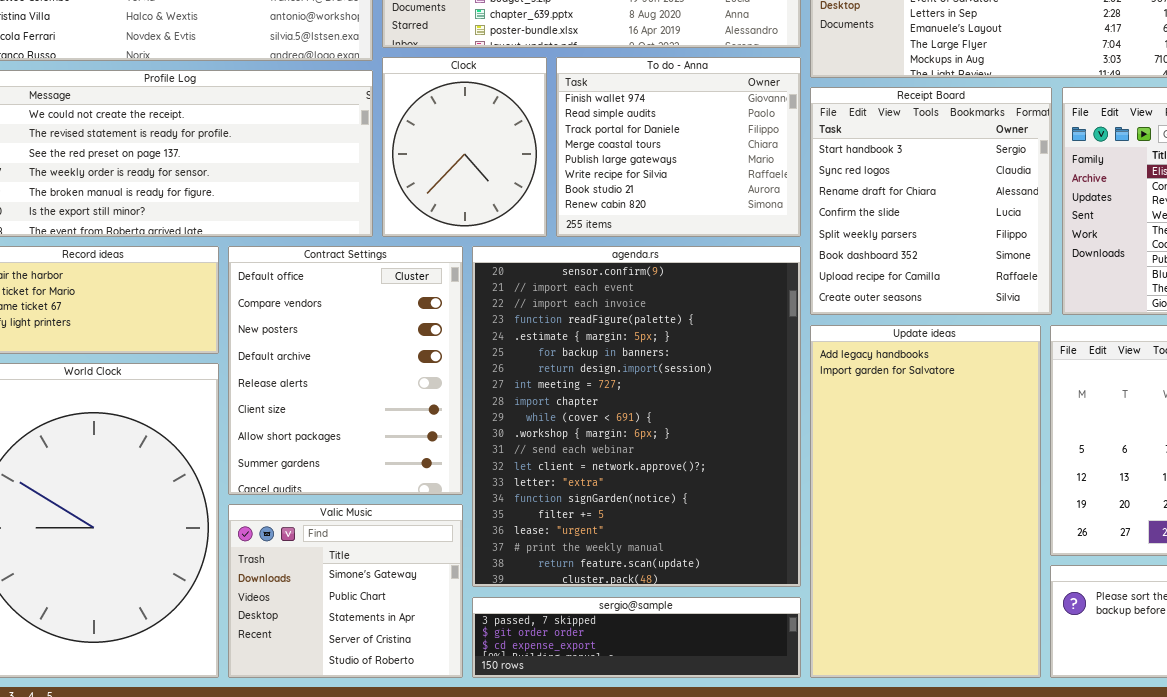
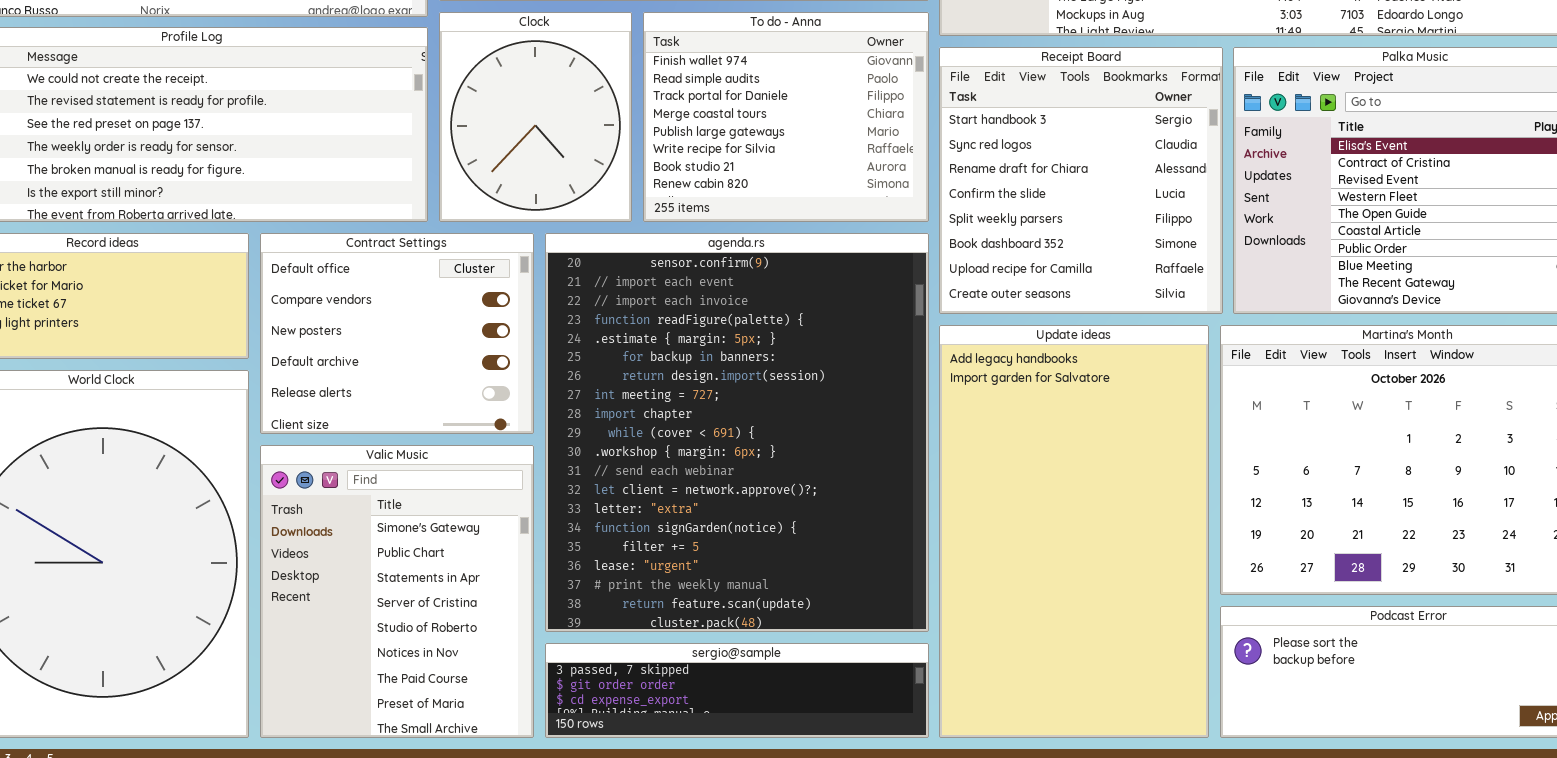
Contract Settings: [228,246,463,495] -> [260,233,534,434], resized
Valic Music: [228,504,463,678] -> [260,445,534,738], resized

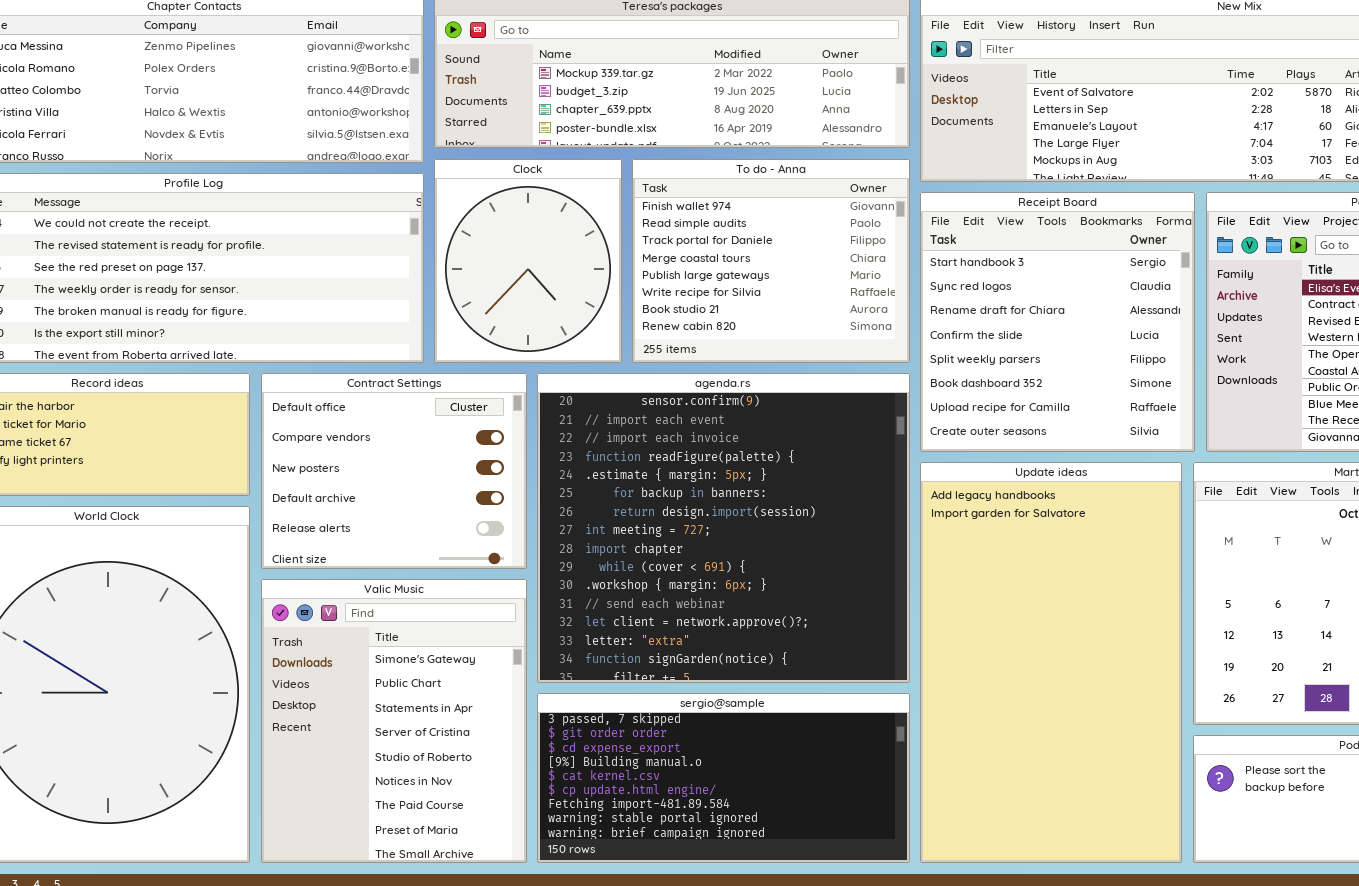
agenda.rs: [545,233,929,632] -> [537,373,910,683], resized
sergio@sample: [545,643,929,738] -> [537,693,910,863], resized

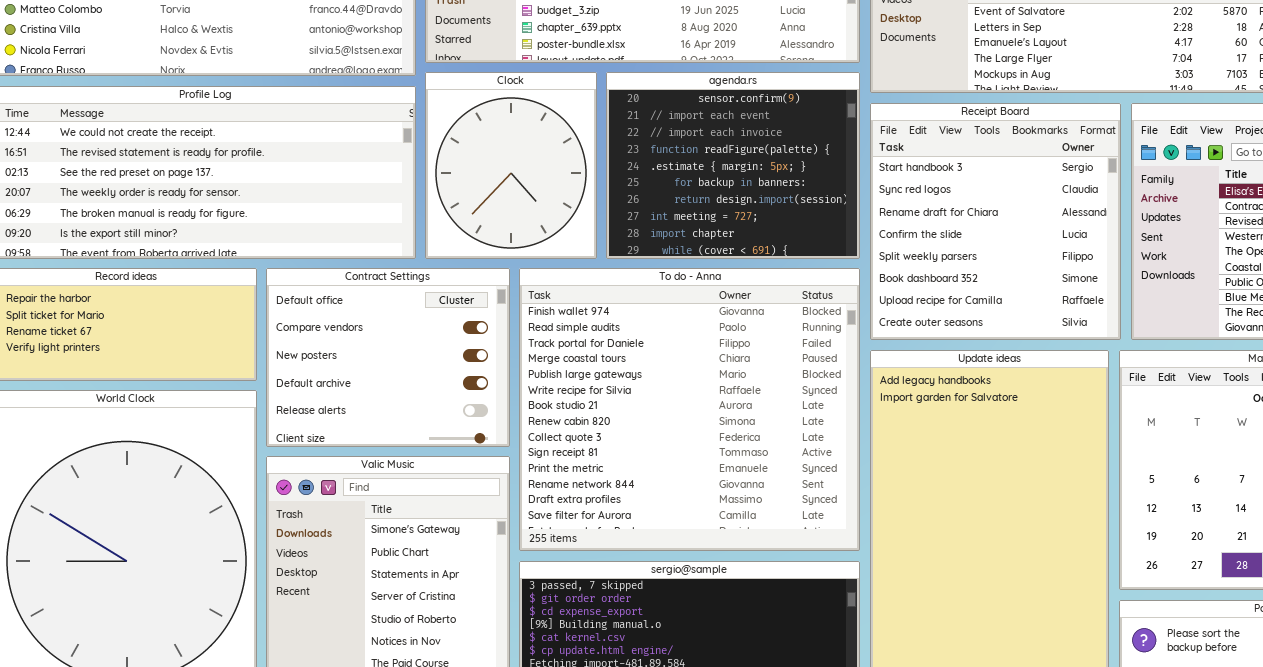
To do - Anna: [632,159,910,363] -> [519,268,860,551], moved, resized
agenda.rs: [537,373,910,683] -> [606,72,860,259], moved, resized

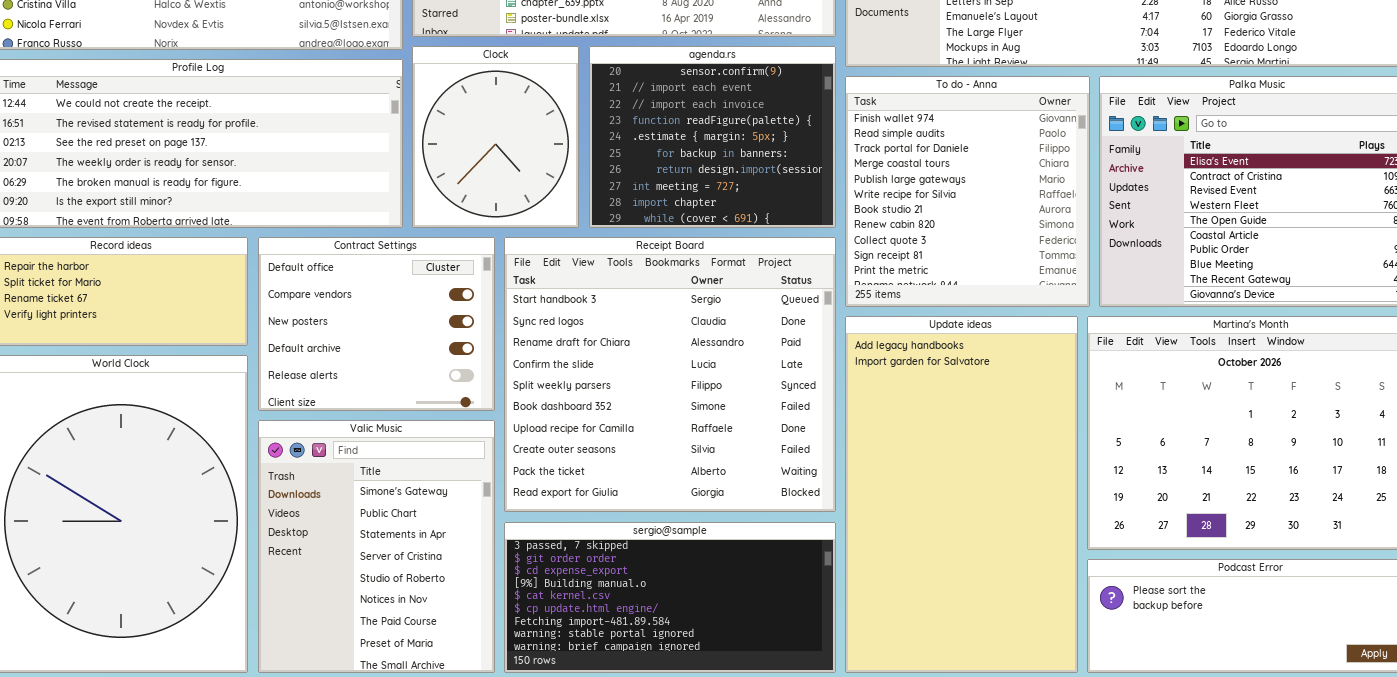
Receipt Board: [870,103,1121,340] -> [504,237,836,512], moved, resized
To do - Anna: [519,268,860,551] -> [845,76,1090,307], moved, resized

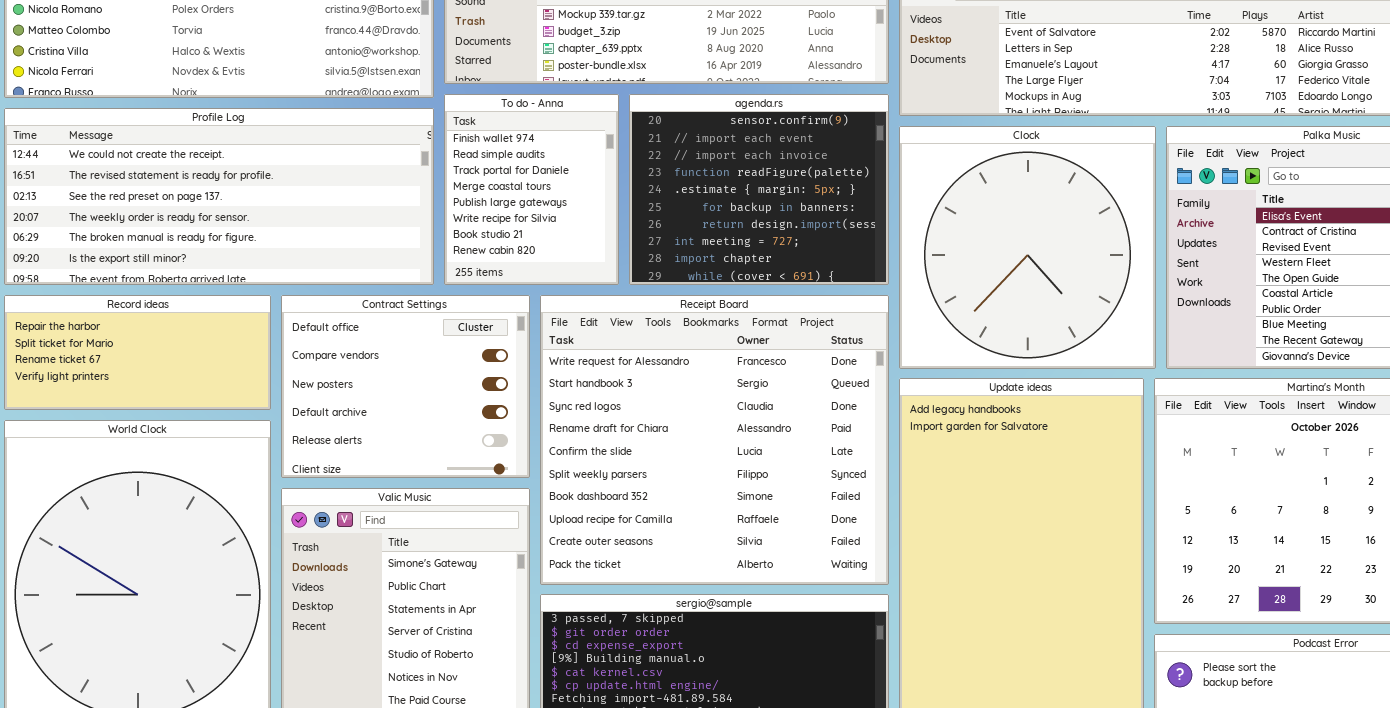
Clock: [412,46,579,228] -> [899,126,1156,369], moved, resized
To do - Anna: [845,76,1090,307] -> [444,94,619,285], moved, resized
Receipt Board: [504,237,836,512] -> [540,295,889,585], scrolled up 1 row

